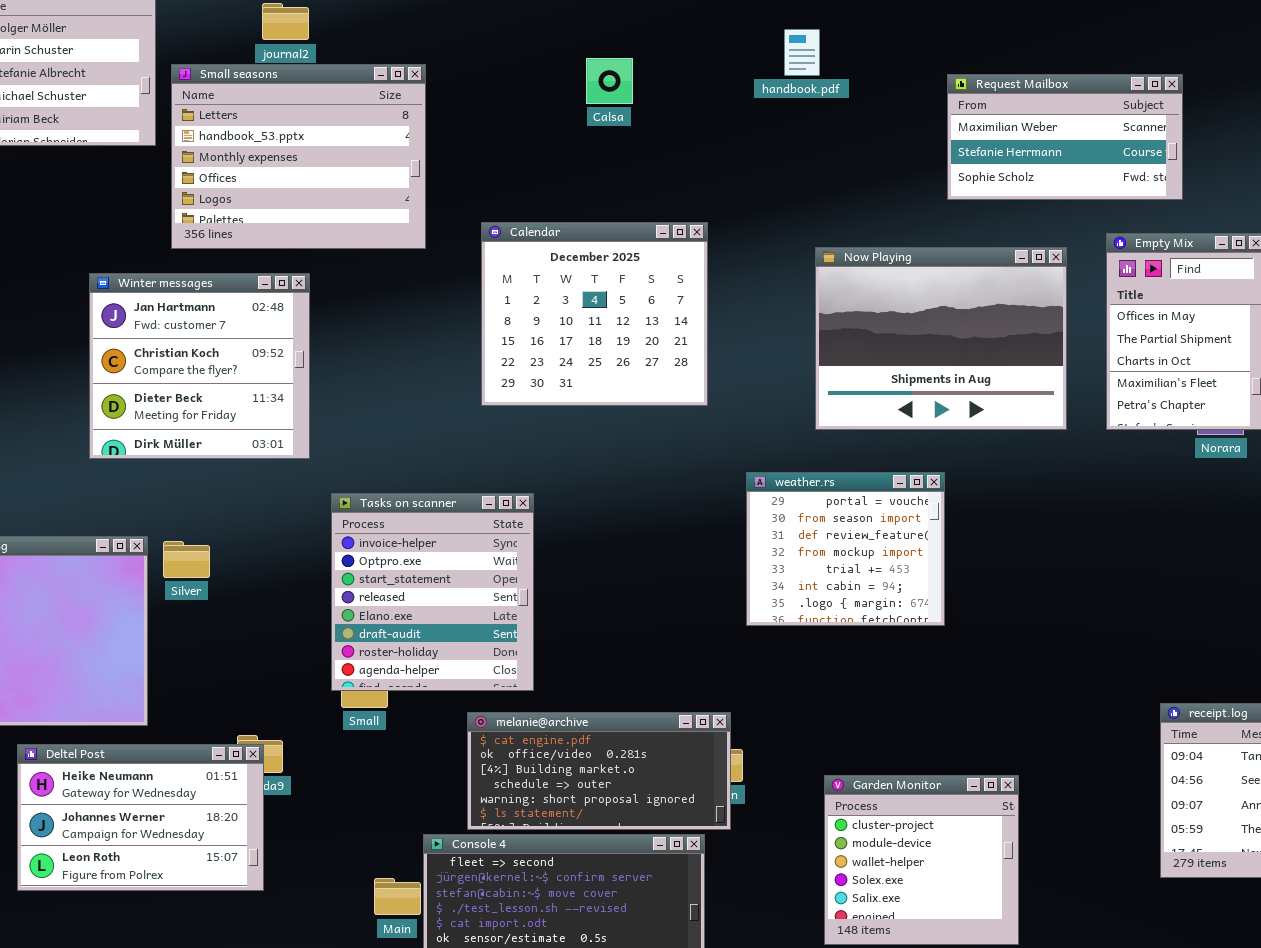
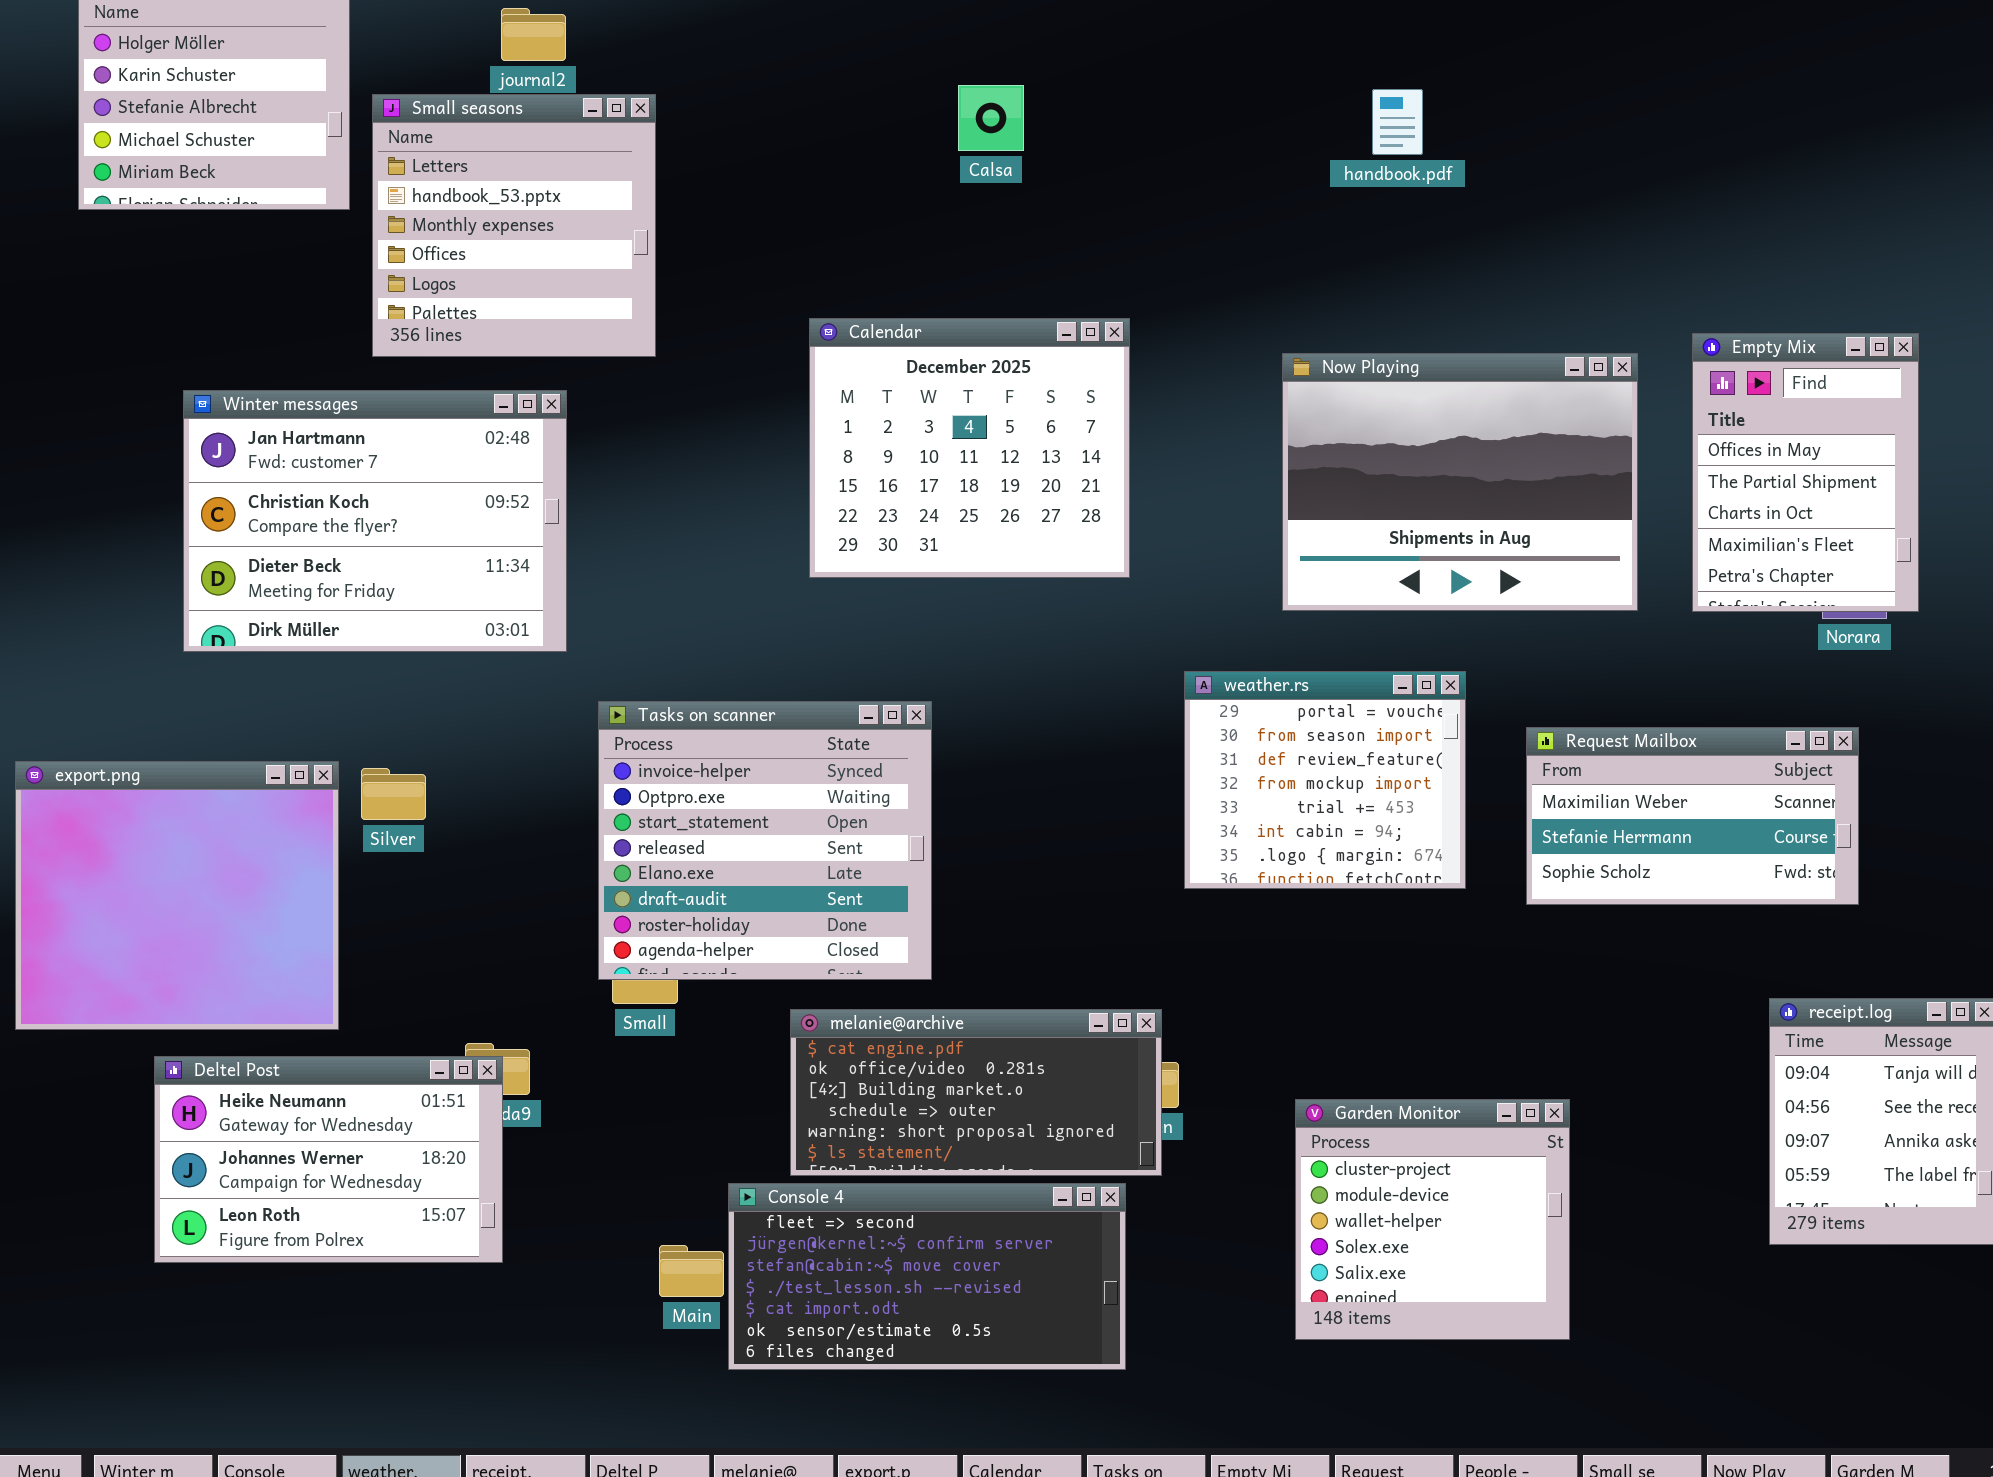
handbook.pdf: [784,29,820,76] -> [1372,89,1423,155], moved
Small seasons: [171,64,426,249] -> [372,94,656,357], resized
Request Mailbox: [947,74,1183,200] -> [1526,727,1859,905], moved
Winter messages: [89,273,310,459] -> [183,390,567,652], resized
Tasks on scanner: [331,493,534,691] -> [598,701,932,980], resized

